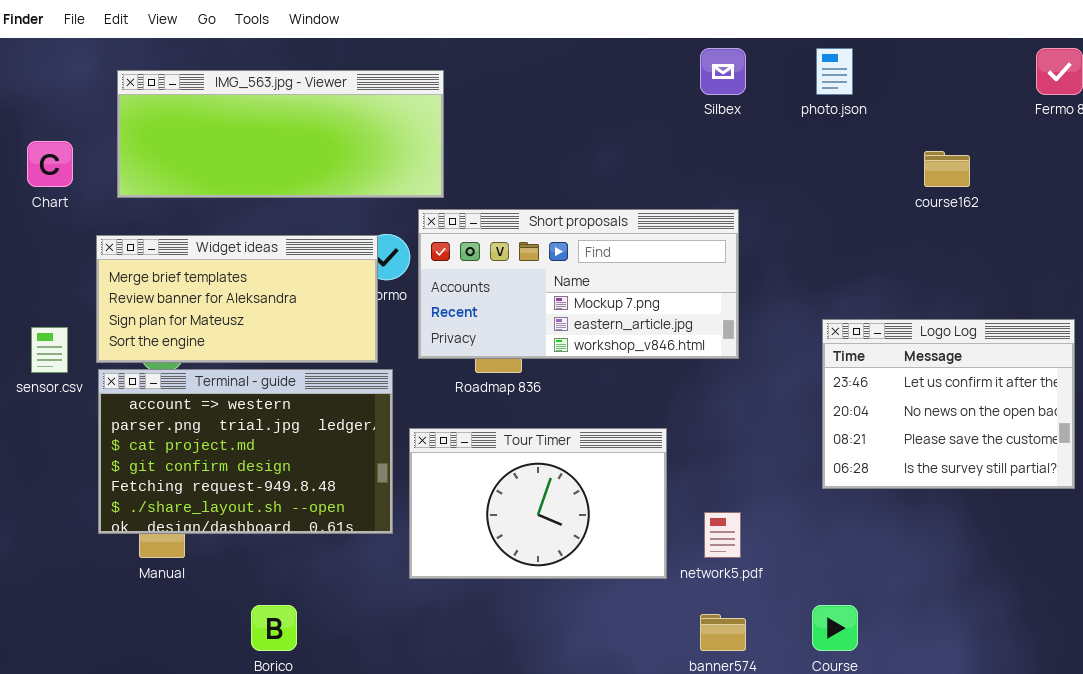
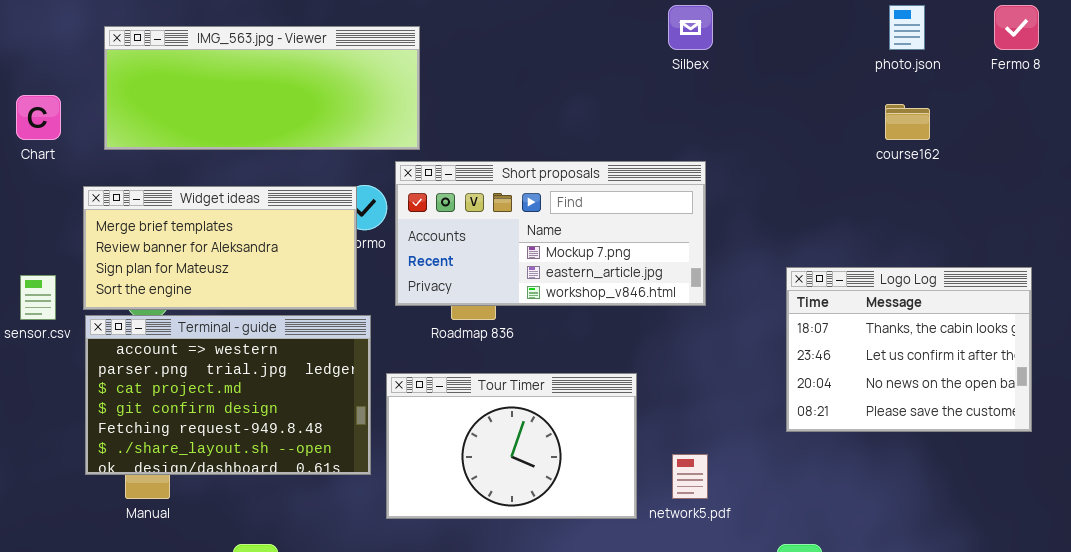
photo.json: [816,48,853,95] -> [889,5,925,50], moved
Logo Log: [822,319,1075,489] -> [786,267,1032,432], scrolled up 1 row

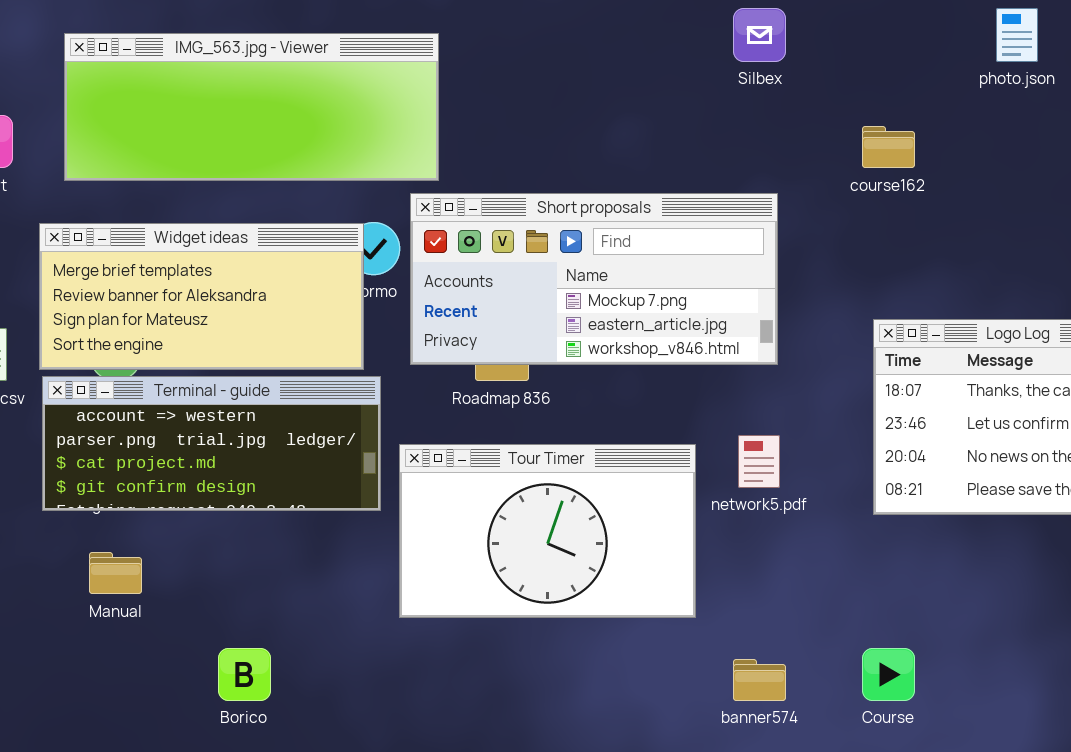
course162: [885,104,930,140] -> [862,126,915,168], moved
Terminal - guide: [85,315,371,475] -> [42,376,381,511], resized
network5.pdf: [672,454,708,499] -> [738,435,780,488], moved

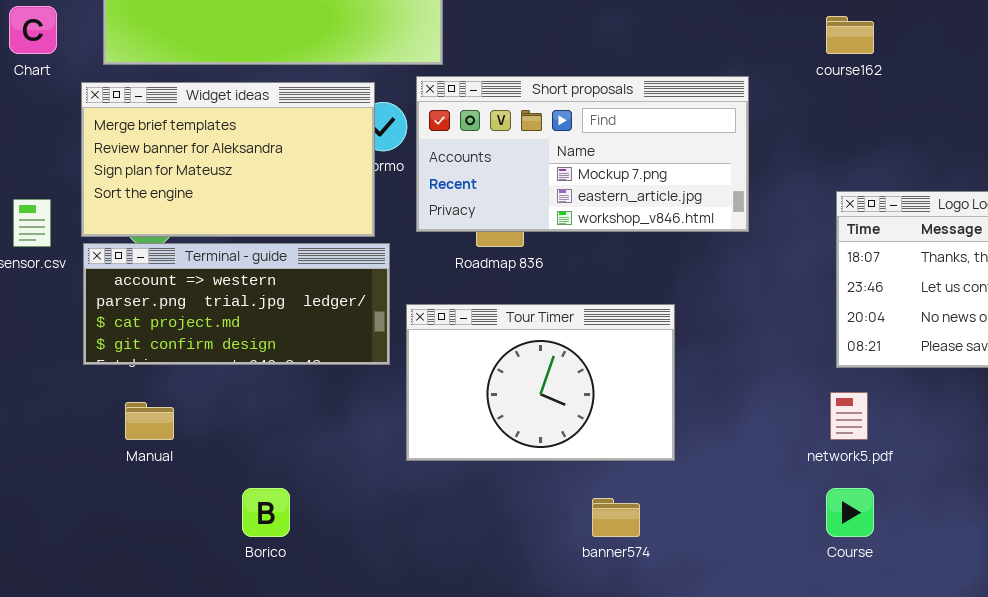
Widget ideas: [39,223,364,370] -> [81,82,375,237], resized
network5.pdf: [738,435,780,488] -> [830,392,868,440], moved
banner574: [733,659,786,701] -> [592,498,640,537], moved

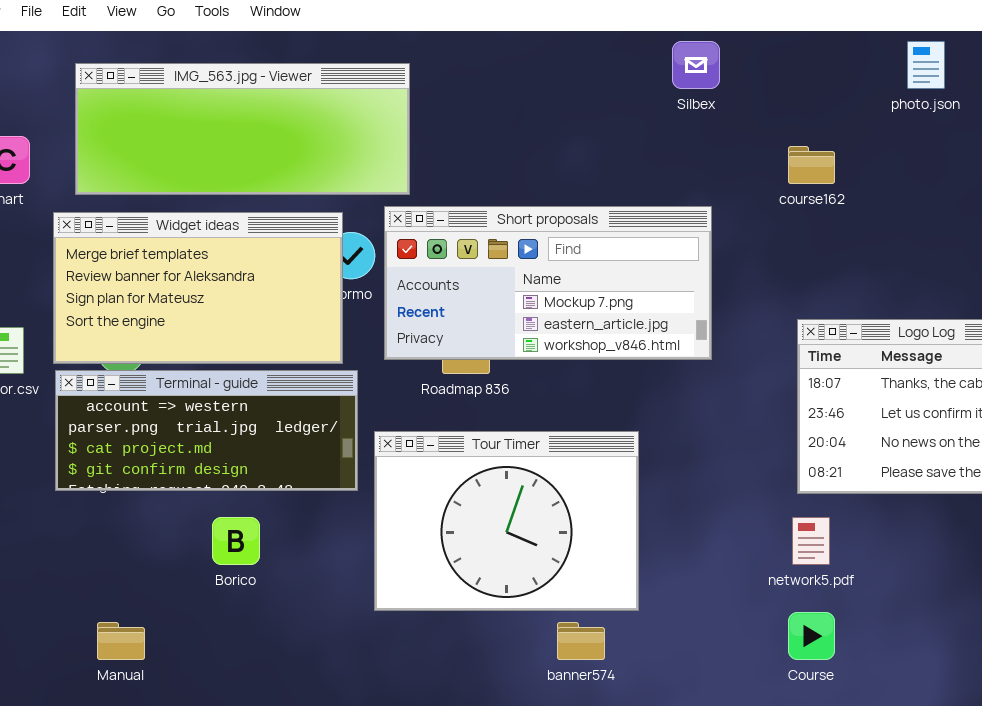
Tour Timer: [406,304,675,461] -> [374,431,639,611], resized
Manual: [125,402,174,440] -> [97,622,145,660], moved
Borico: [242,488,290,537] -> [212,517,260,565], moved

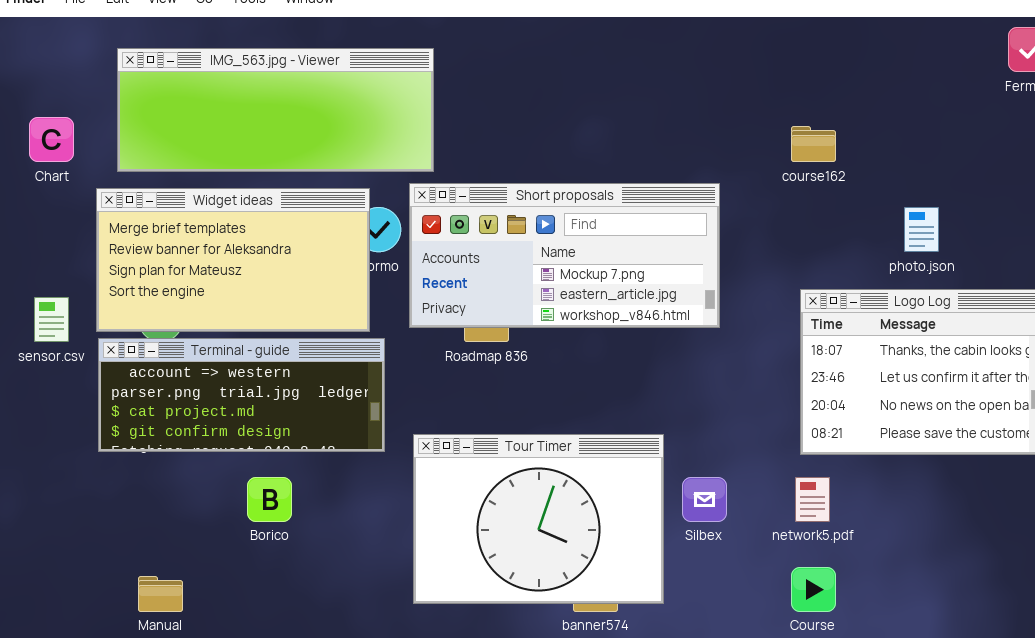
Silbex: [672,41,720,89] -> [682,477,727,522], moved
photo.json: [907,41,945,89] -> [904,207,939,252], moved
Tour Timer: [374,431,639,611] -> [413,434,664,604], moved

